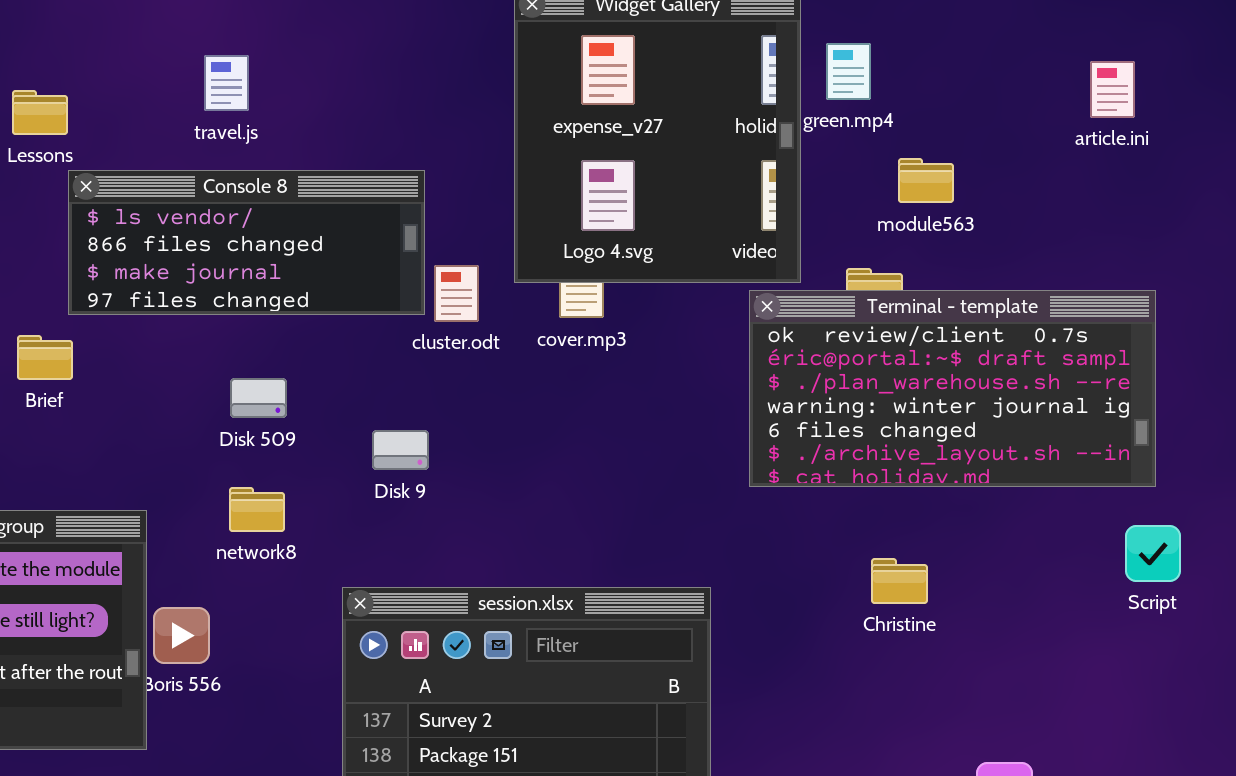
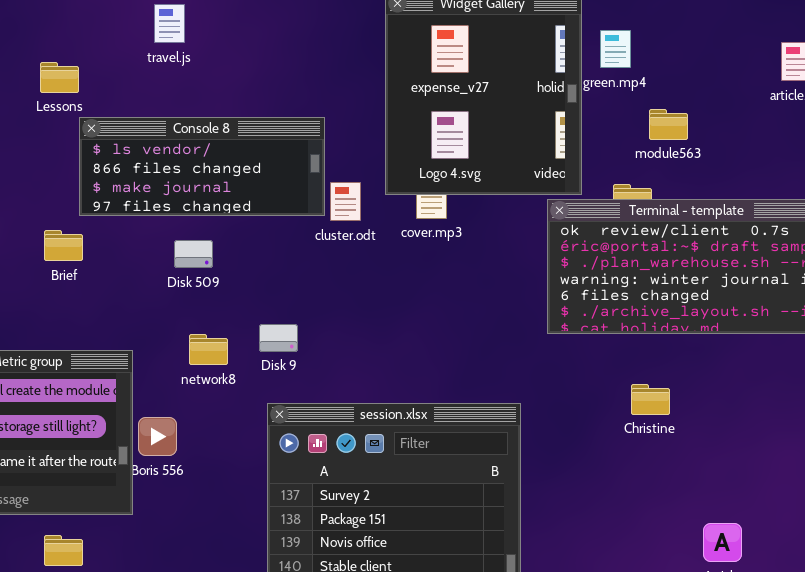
travel.js: [204,55,249,111] -> [154,4,185,43], moved
Disk 509: [230,378,287,418] -> [174,240,213,268], moved
Disk 9: [372,430,429,470] -> [259,324,298,352], moved

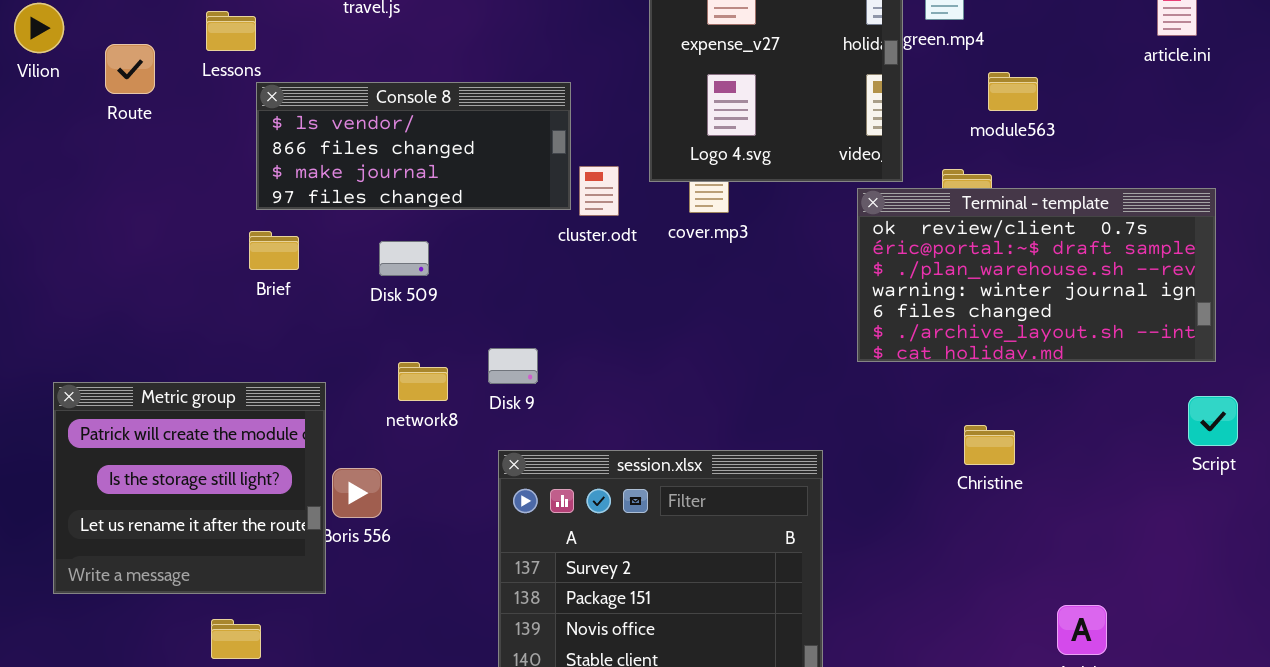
Brief: [44,230,83,261] -> [249,231,299,270], moved

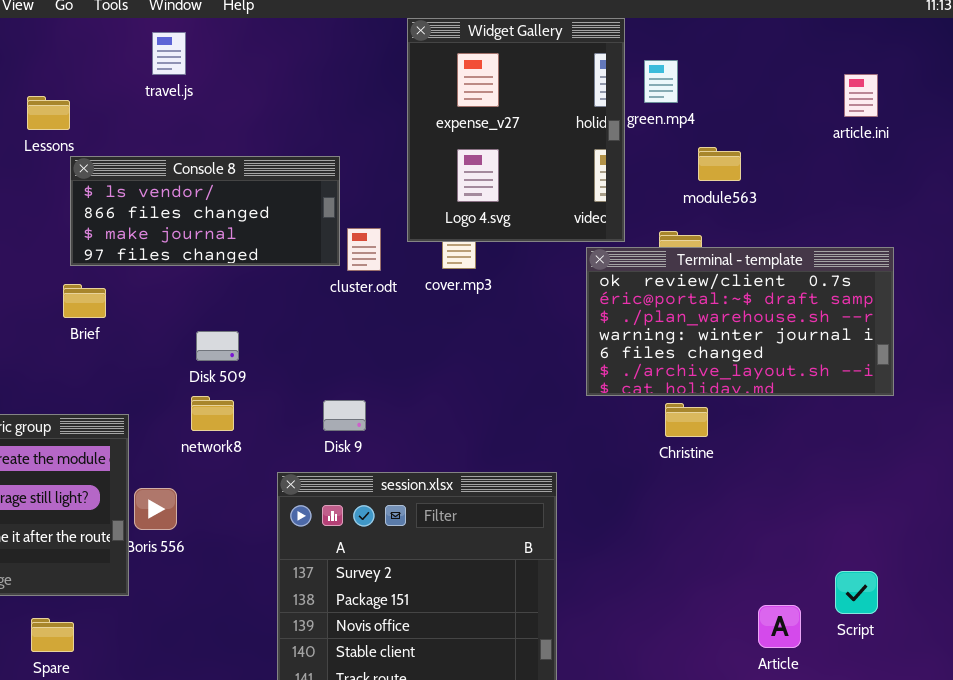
Disk 509: [379,241,429,276] -> [196,331,239,361], moved
Disk 9: [488,348,538,384] -> [323,400,366,431], moved
Script: [1188,396,1238,446] -> [835,571,878,614], moved
Christine: [964,425,1015,465] -> [665,403,708,437], moved

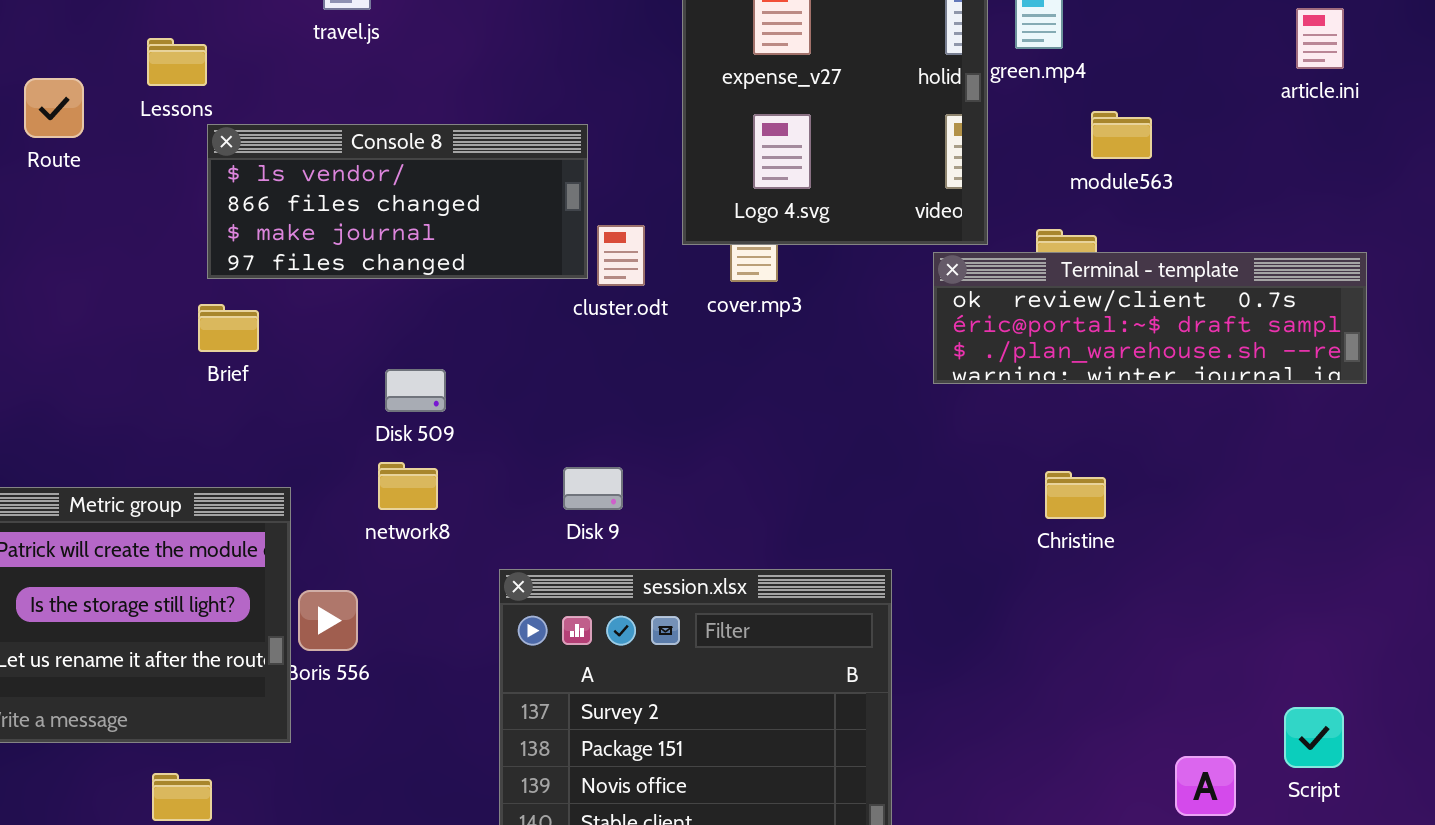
Terminal - template: [586,247,894,396] -> [933,252,1367,384], resized

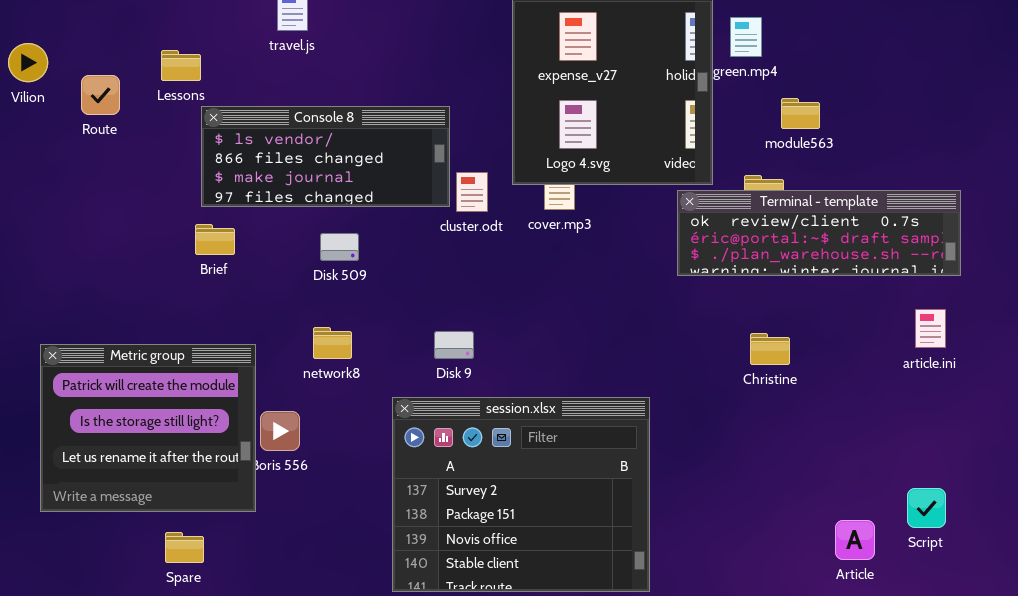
article.ini: [1296,8,1344,69] -> [915,309,946,348], moved
Disk 509: [385,369,446,412] -> [320,233,359,261], moved

